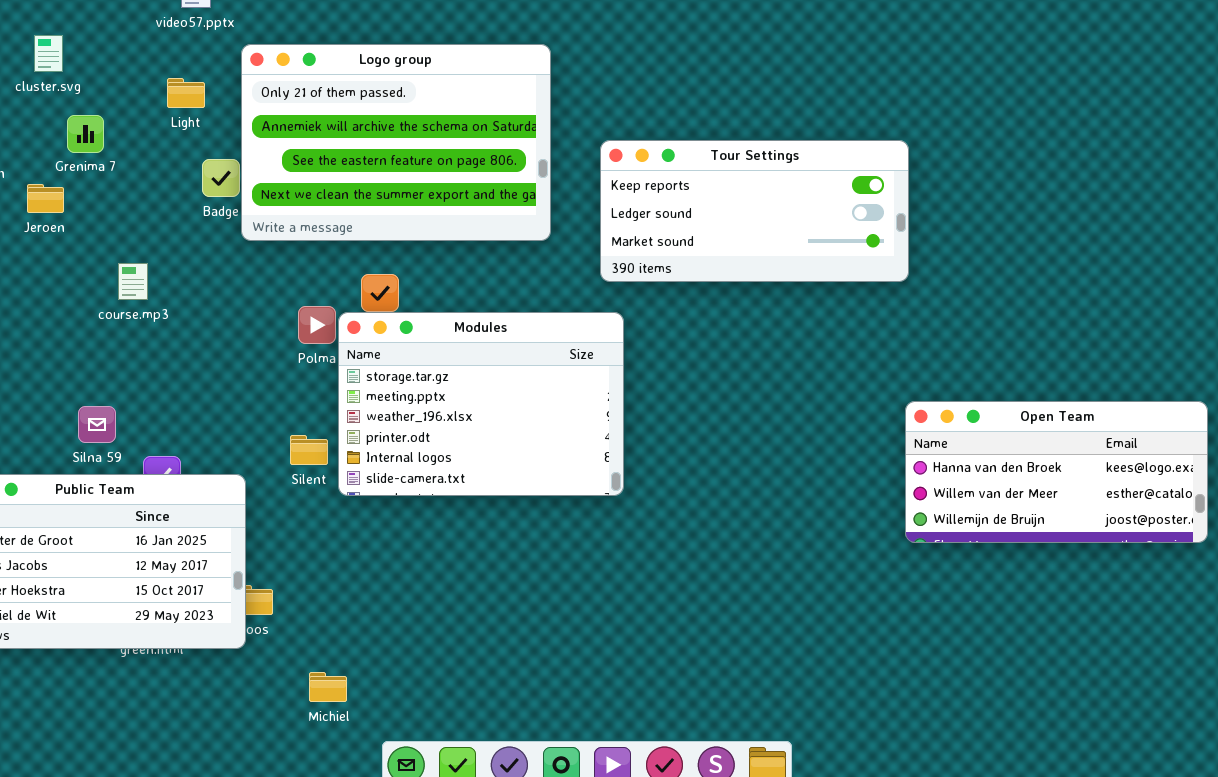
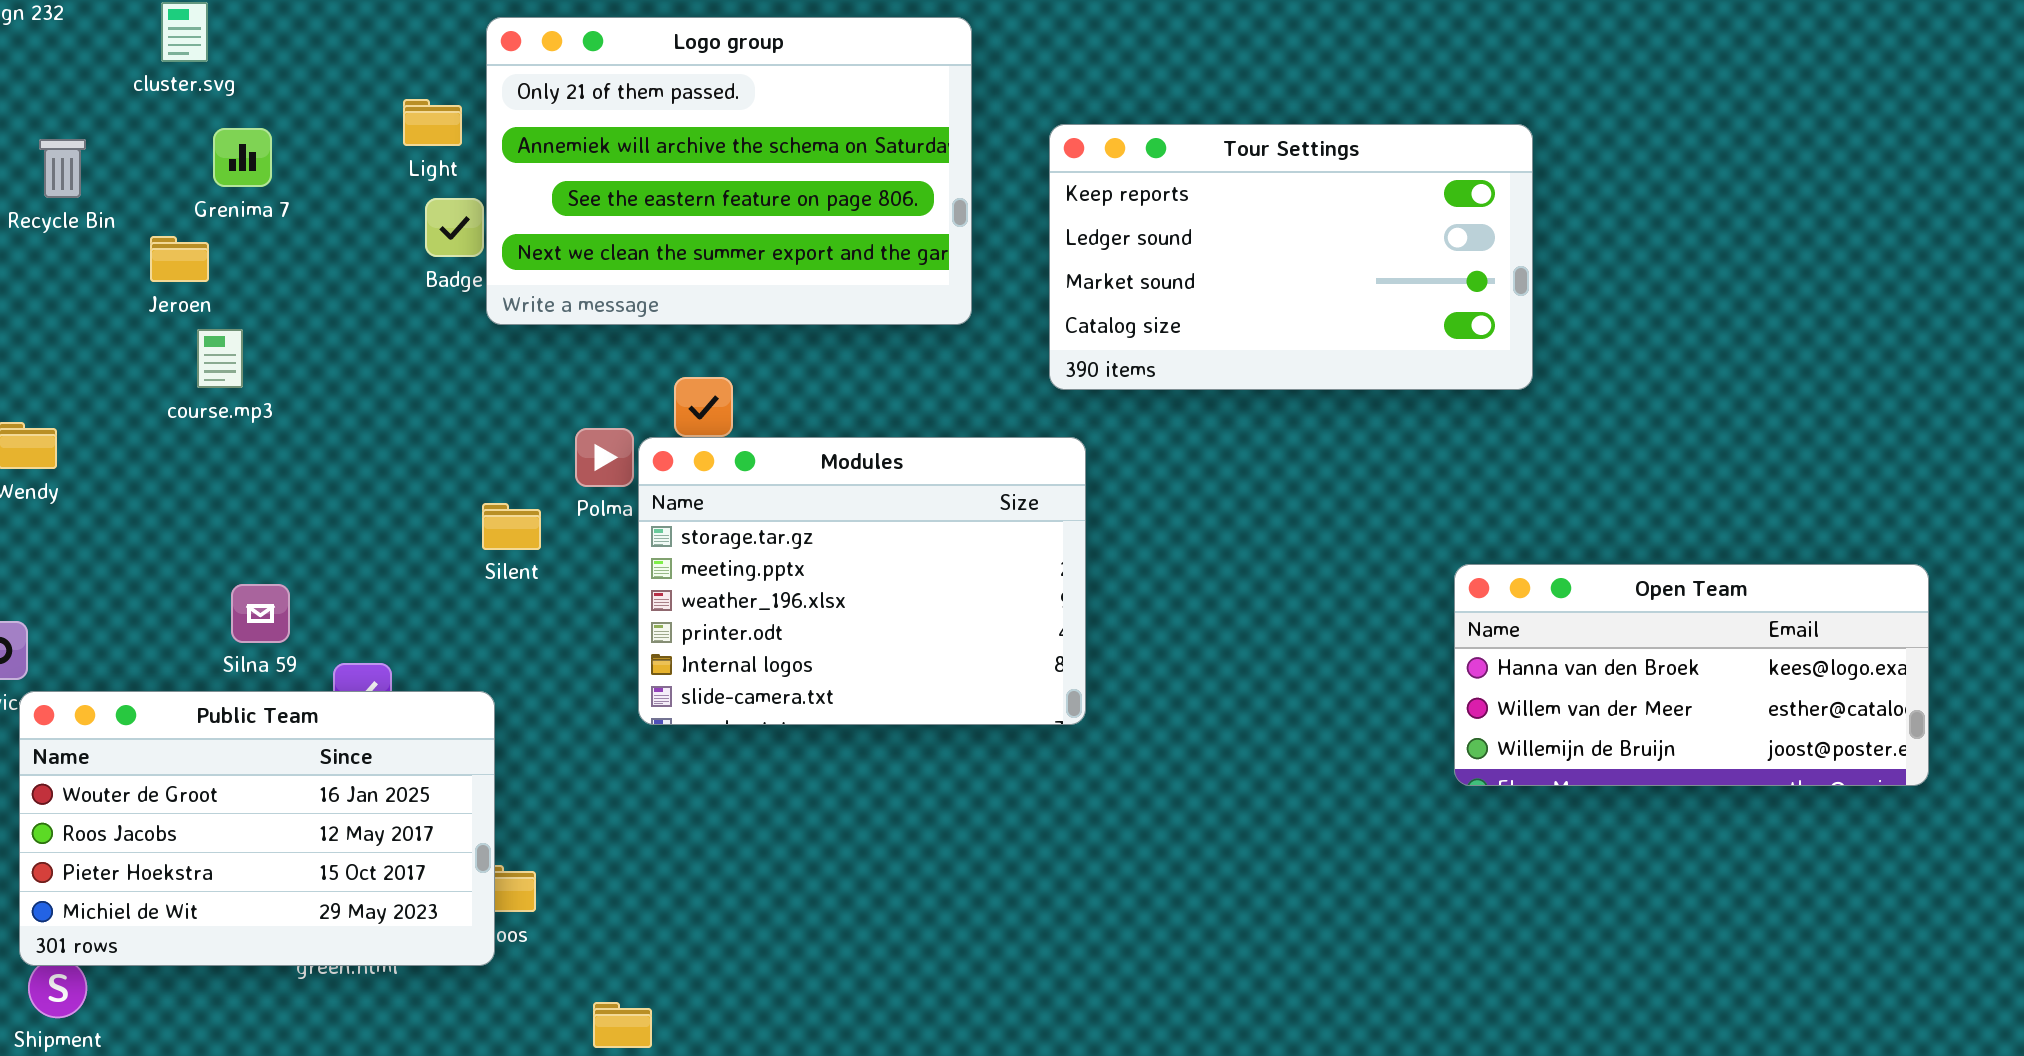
Light: [167,78,205,108] -> [403,99,462,146], moved
Tour Settings: [600,140,909,282] -> [1049,124,1533,390], resized
course.mp3: [118,263,148,300] -> [197,329,243,388], moved
Open Team: [905,401,1208,543] -> [1454,564,1929,786], moved
Silent: [290,435,328,465] -> [482,503,541,550], moved

